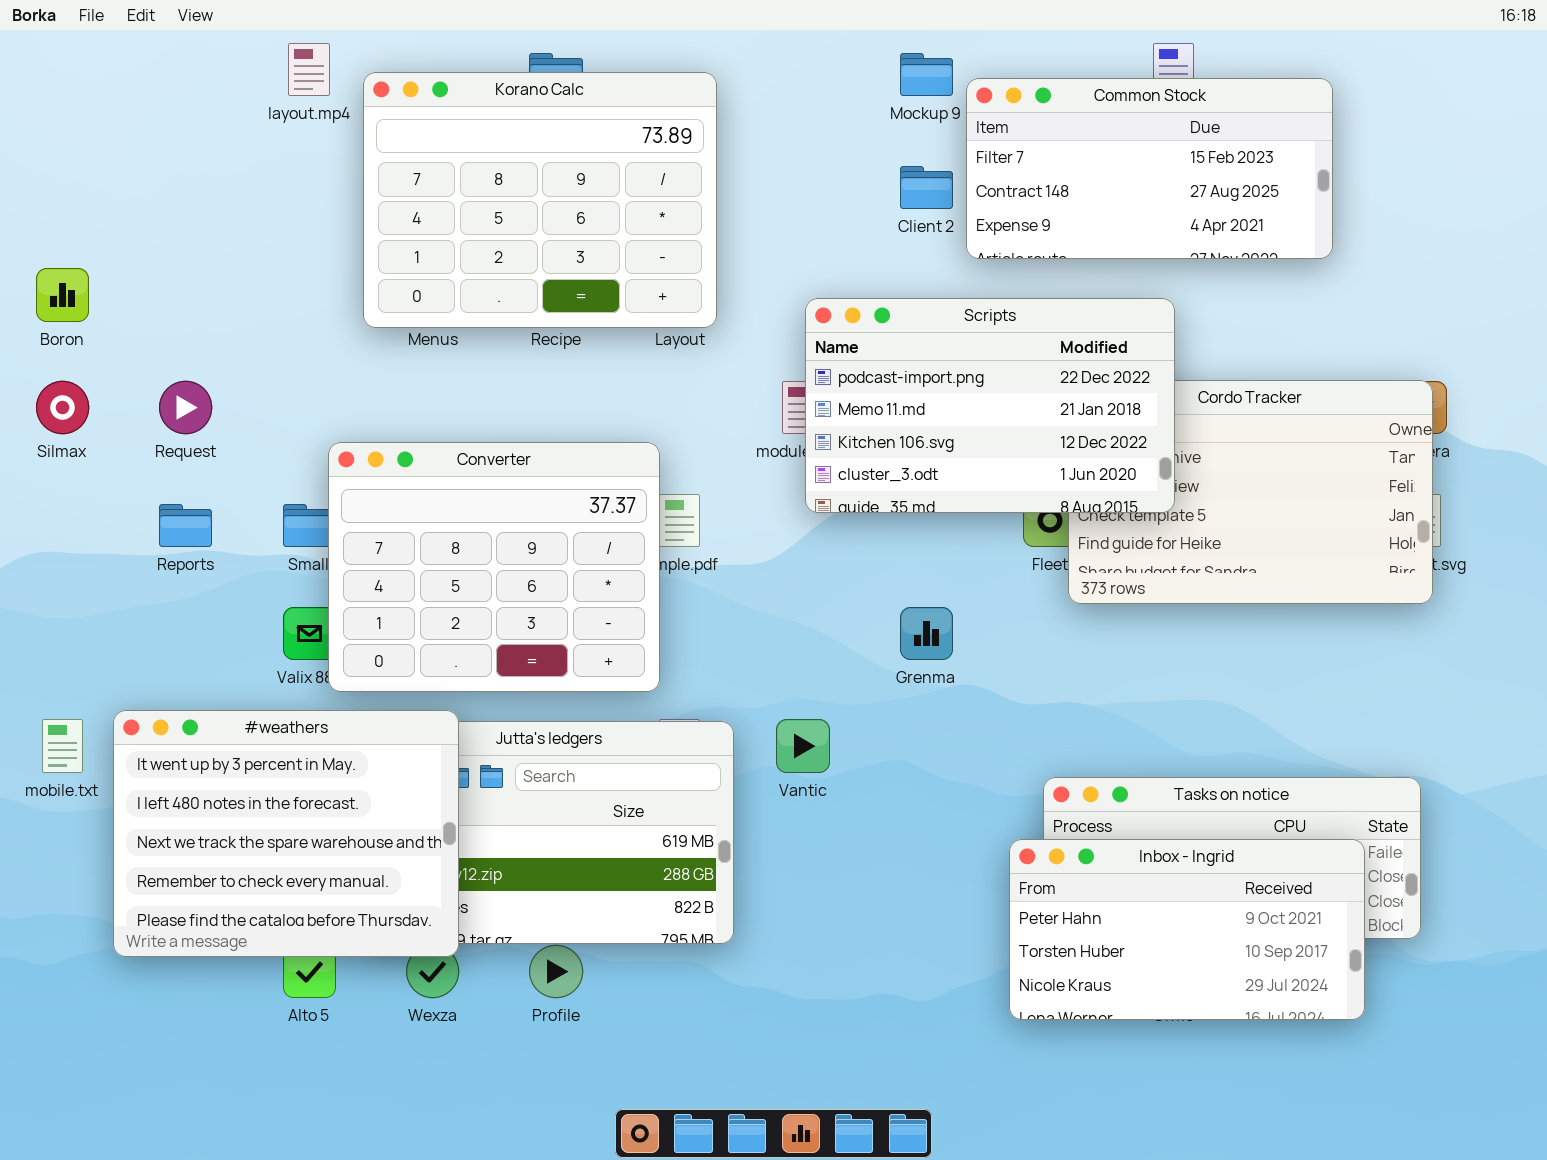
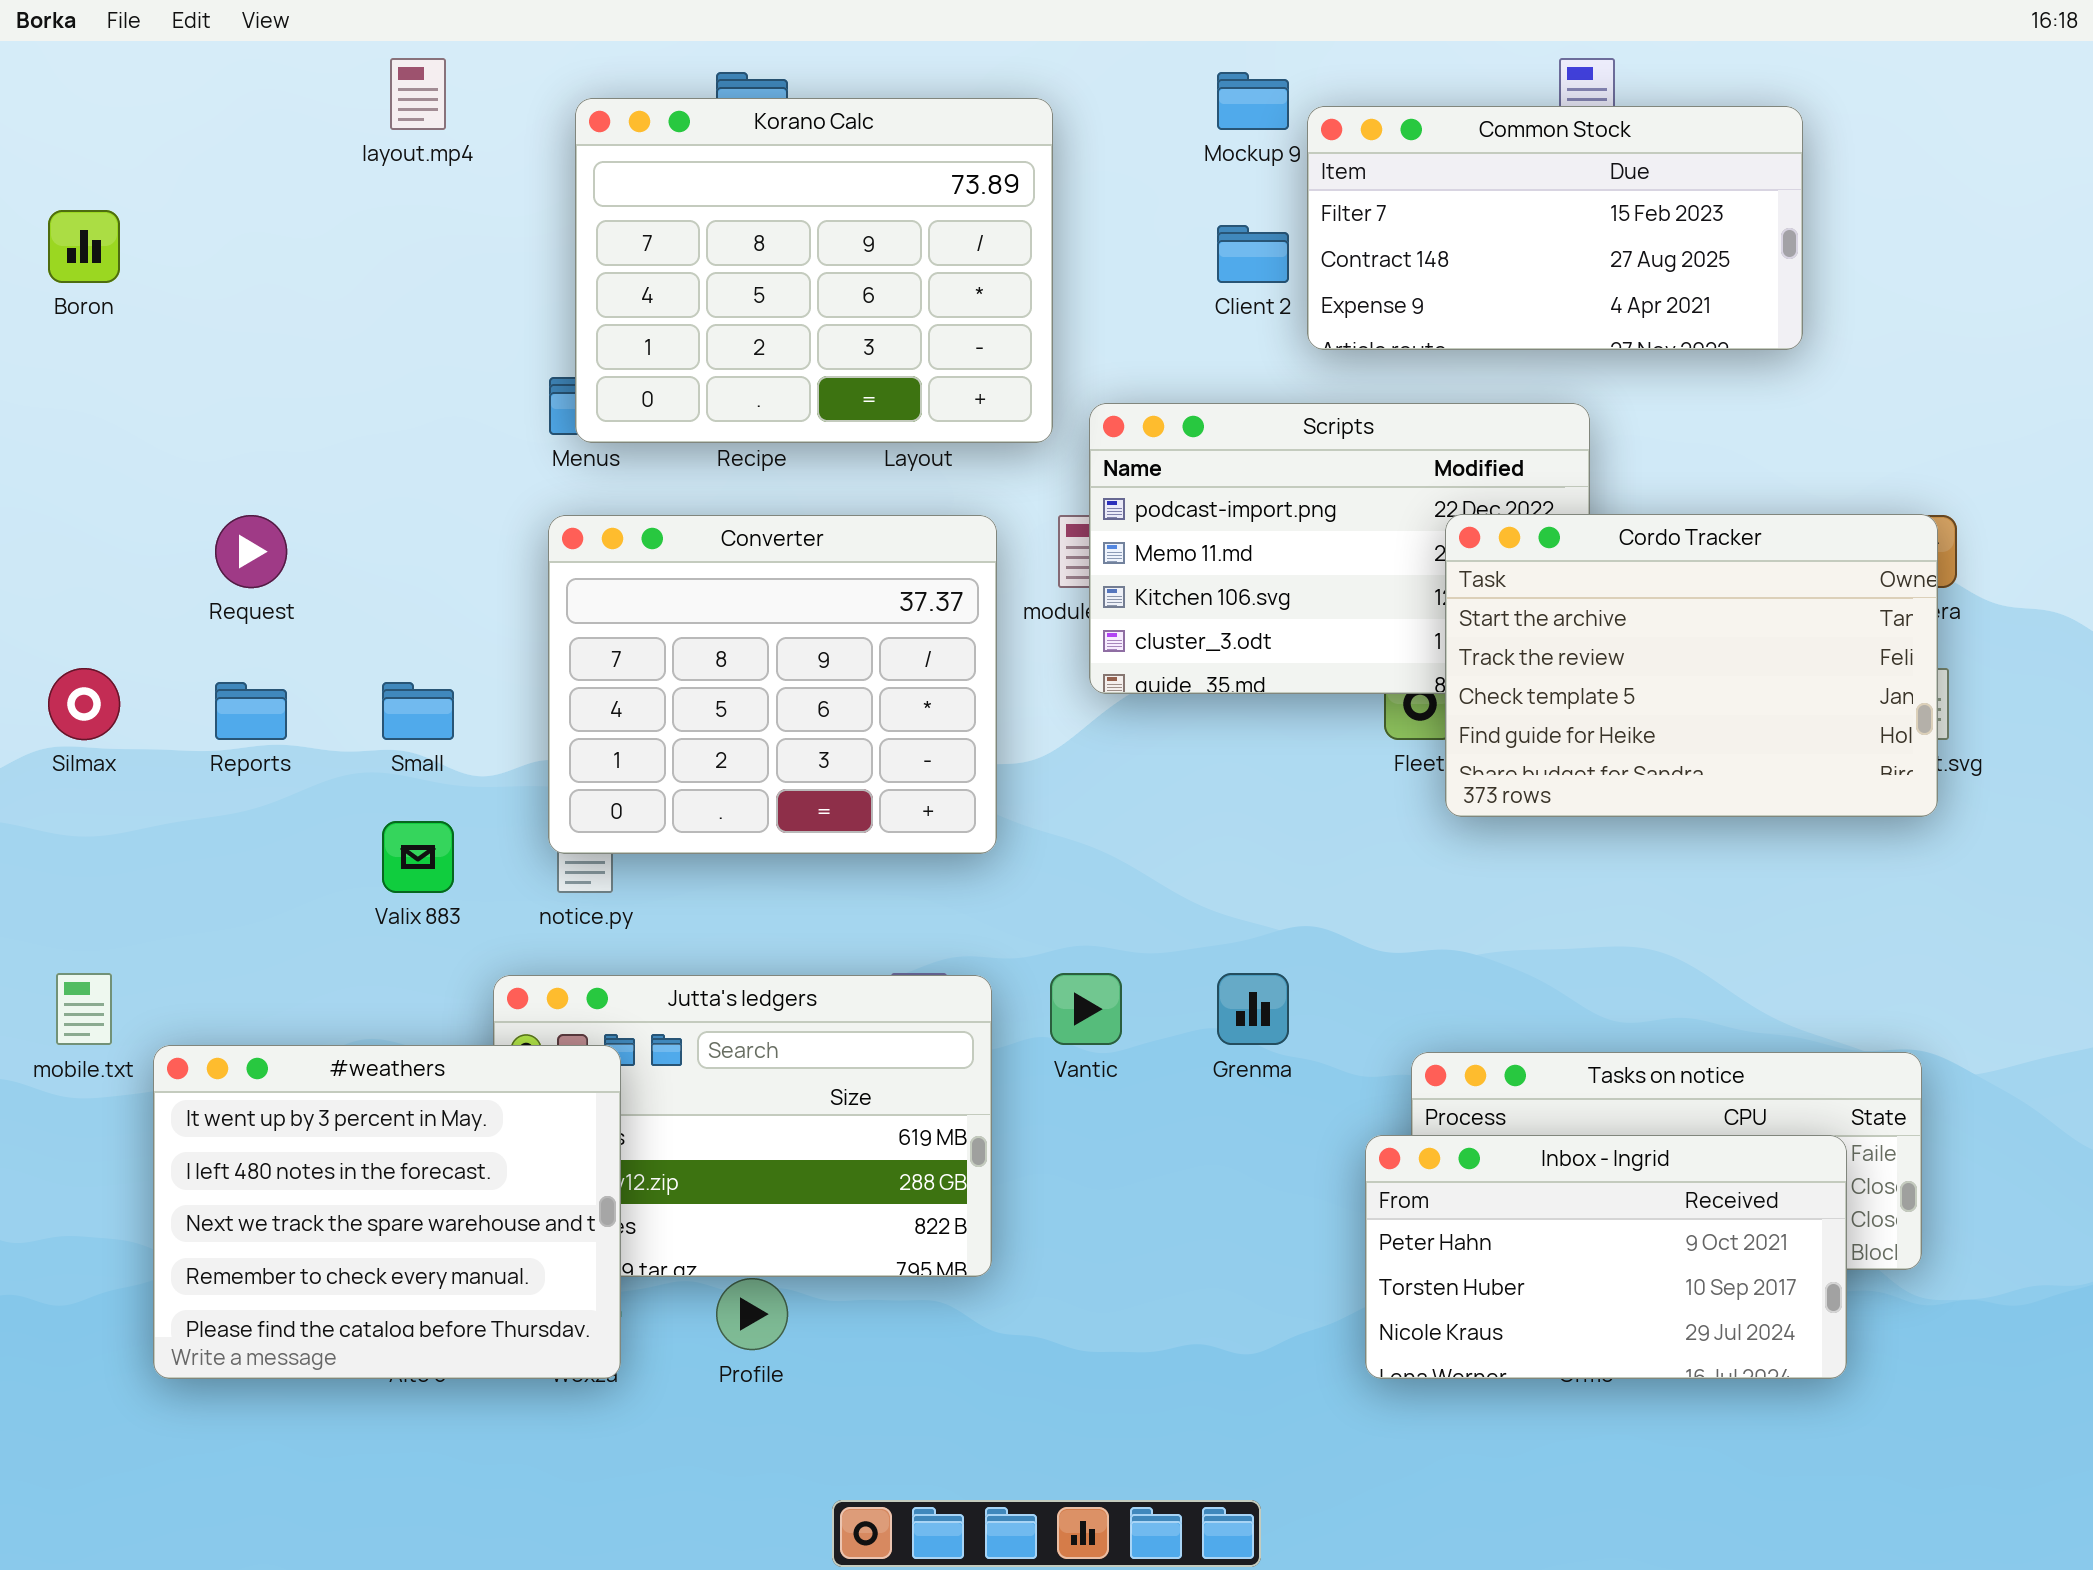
Korano Calc: [363,72,717,328] -> [575,98,1053,443], moved
Boron: [36,268,89,322] -> [48,210,120,283], moved
Cordo Tracker: [1068,380,1433,604] -> [1445,514,1938,817], raised
Silmax: [36,381,89,434] -> [48,668,120,740], moved
Converter: [328,442,660,692] -> [548,515,997,854], moved
Grenma: [900,607,953,660] -> [1217,973,1289,1045], moved
#weathers: [113,710,459,957] -> [153,1045,621,1379], moved

